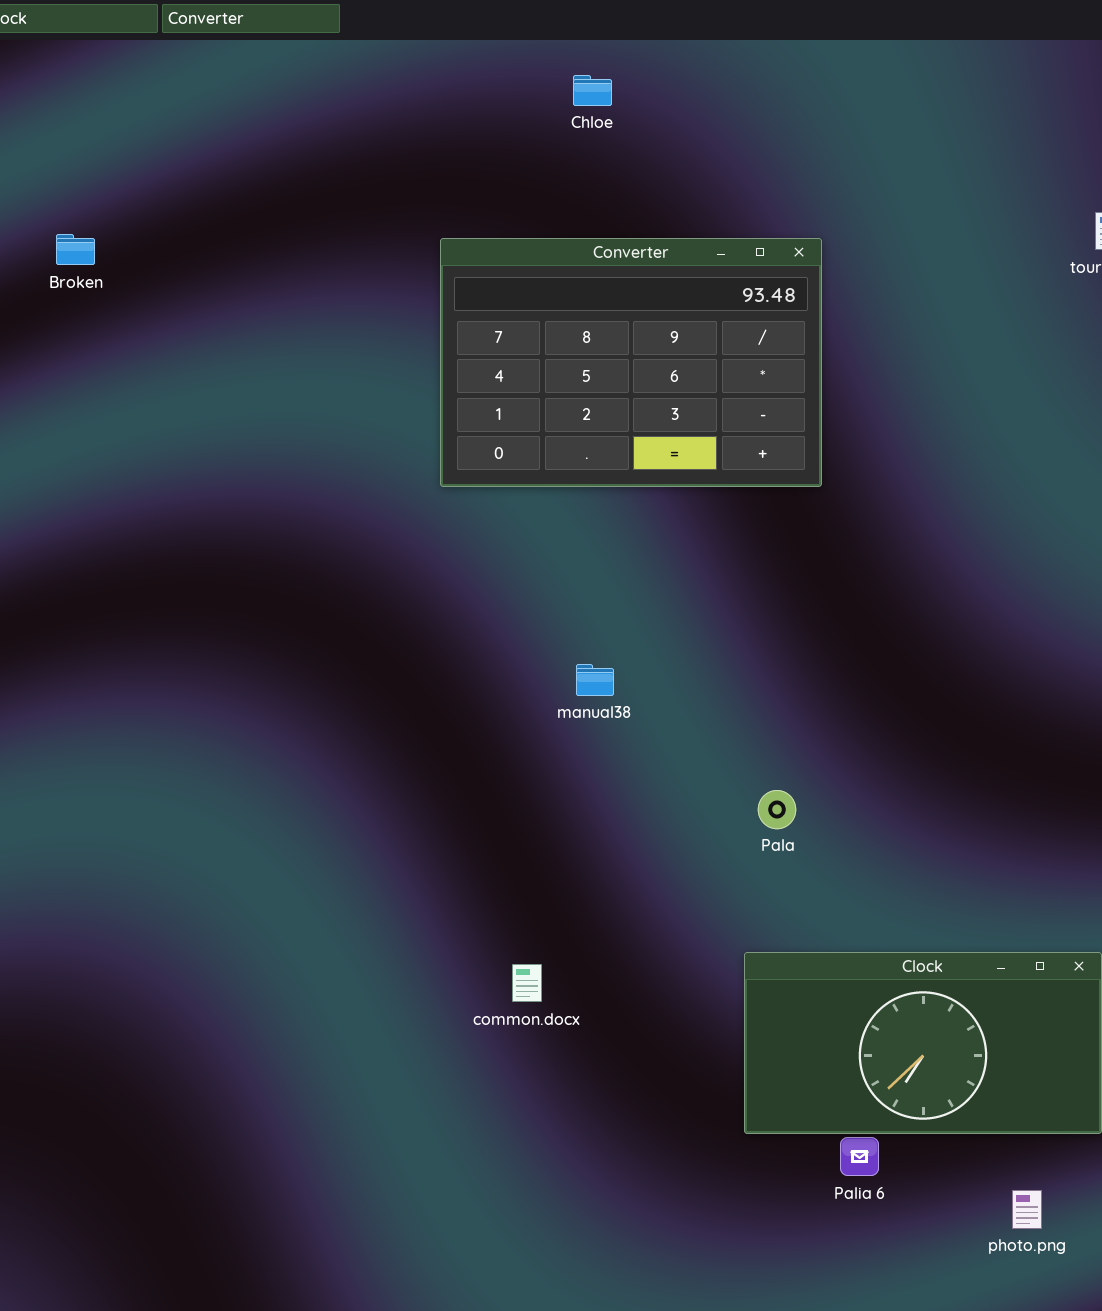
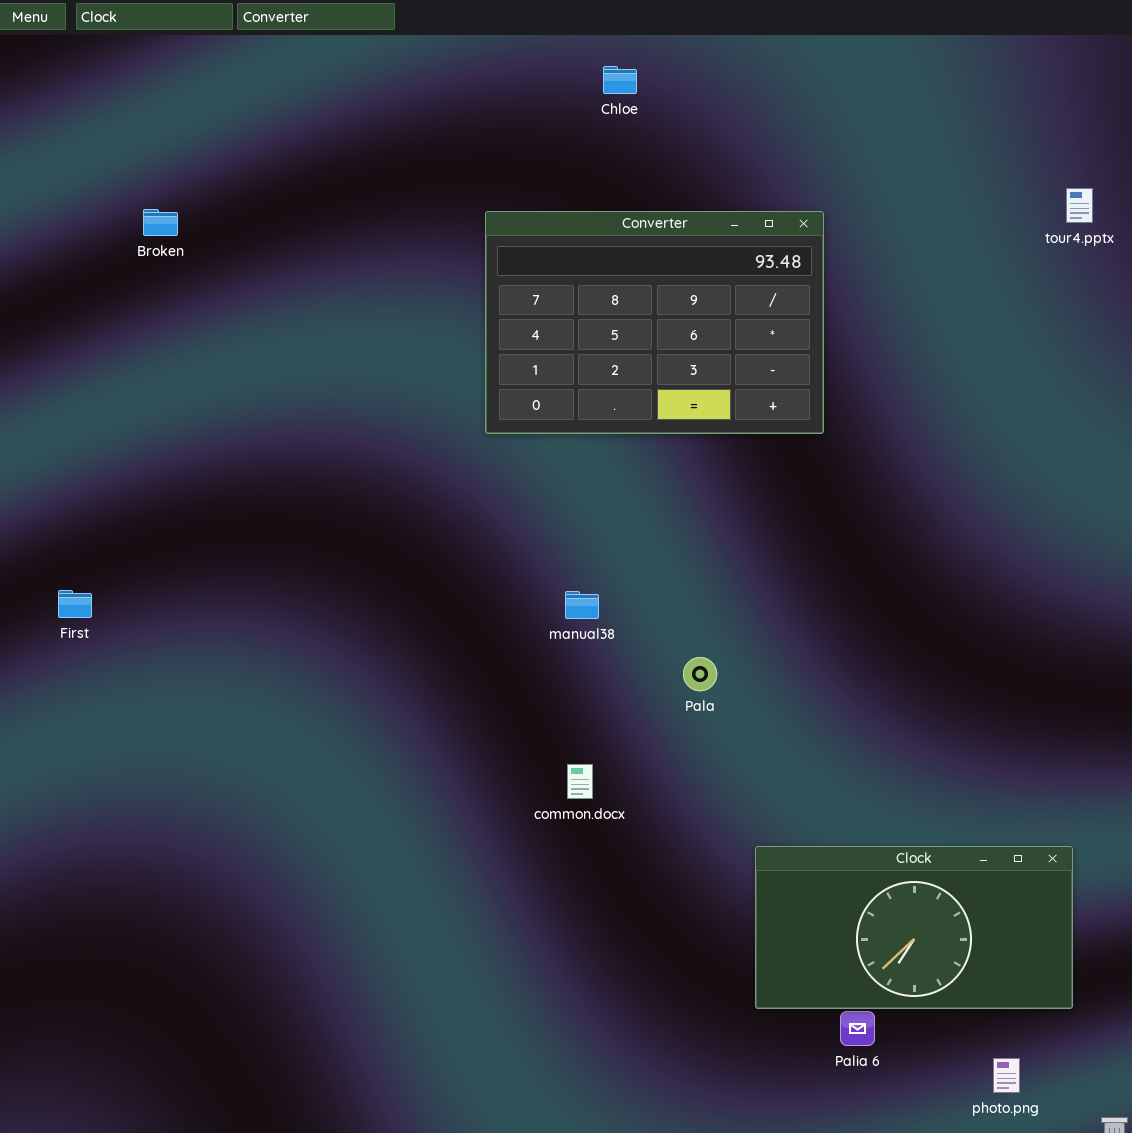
manual38: [576,664,614,696] -> [565,591,599,619], moved
Pala: [758,790,796,829] -> [683,657,717,691], moved
common.docx: [512,964,542,1002] -> [567,764,593,799], moved

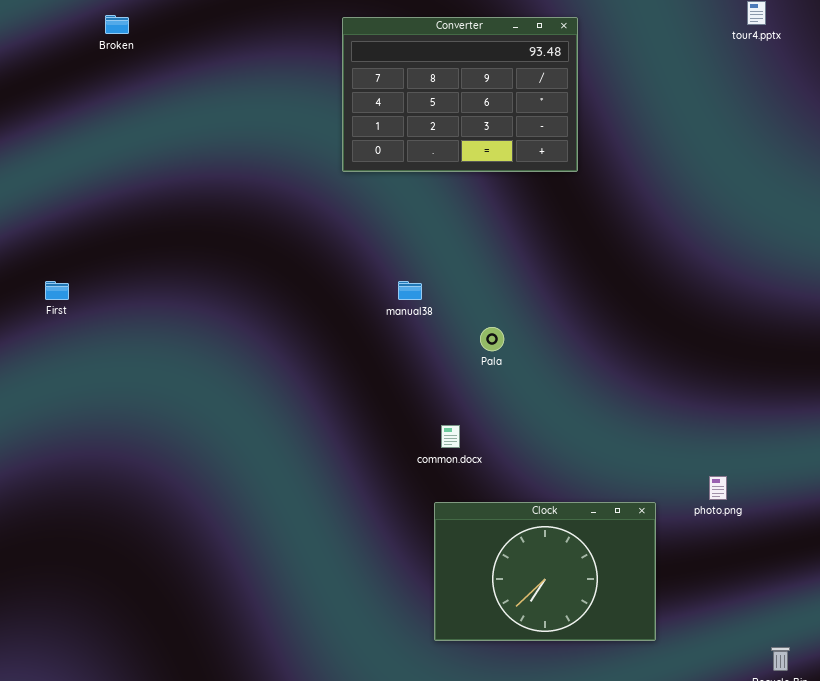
common.docx: [567,764,593,799] -> [441,425,460,448], moved
Clock: [755,846,1073,1009] -> [434,502,656,641], moved, resized
photo.png: [993,1058,1020,1093] -> [709,476,727,500], moved

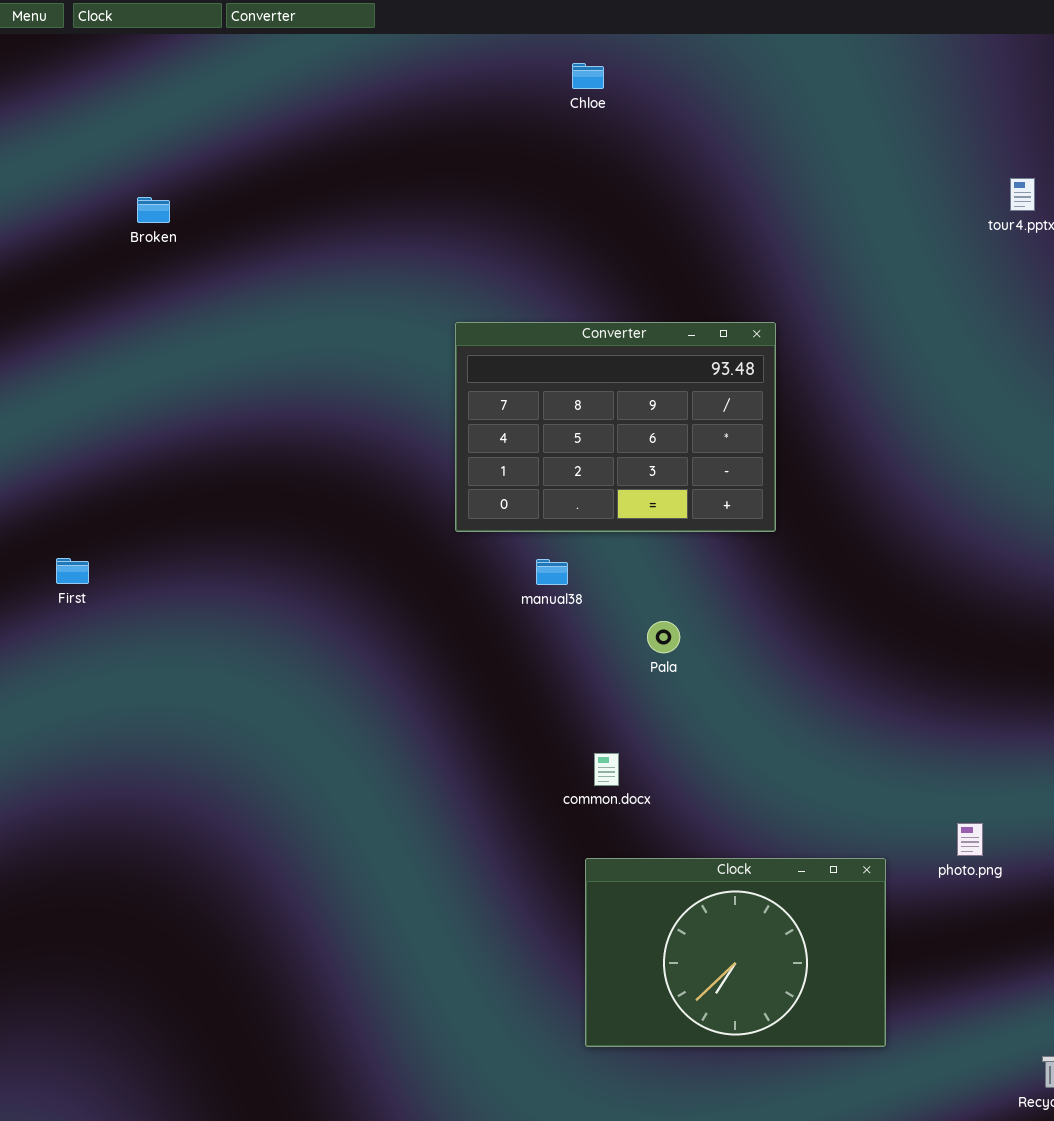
Converter: [342,17,578,172] -> [455,322,776,532], moved

